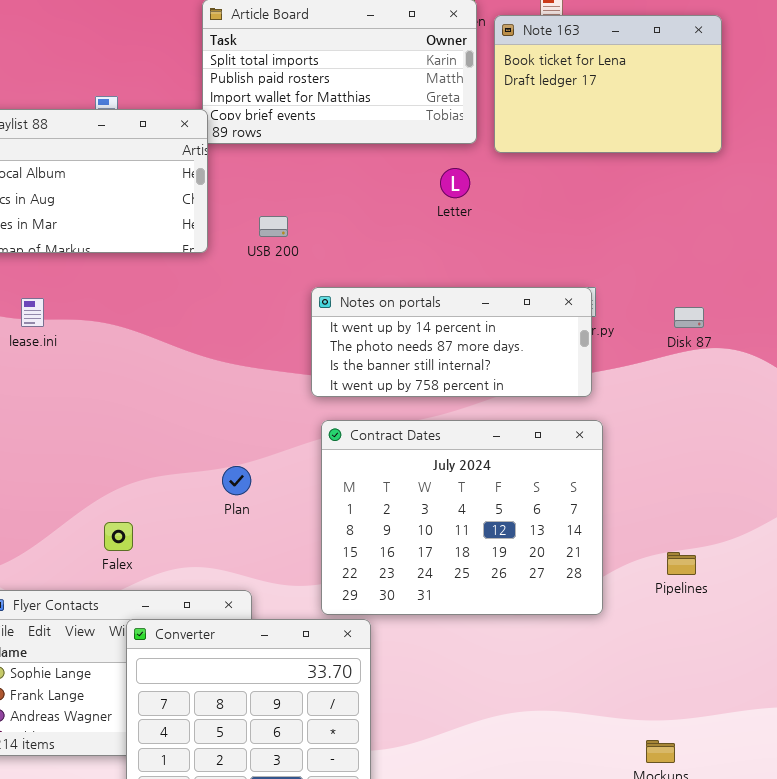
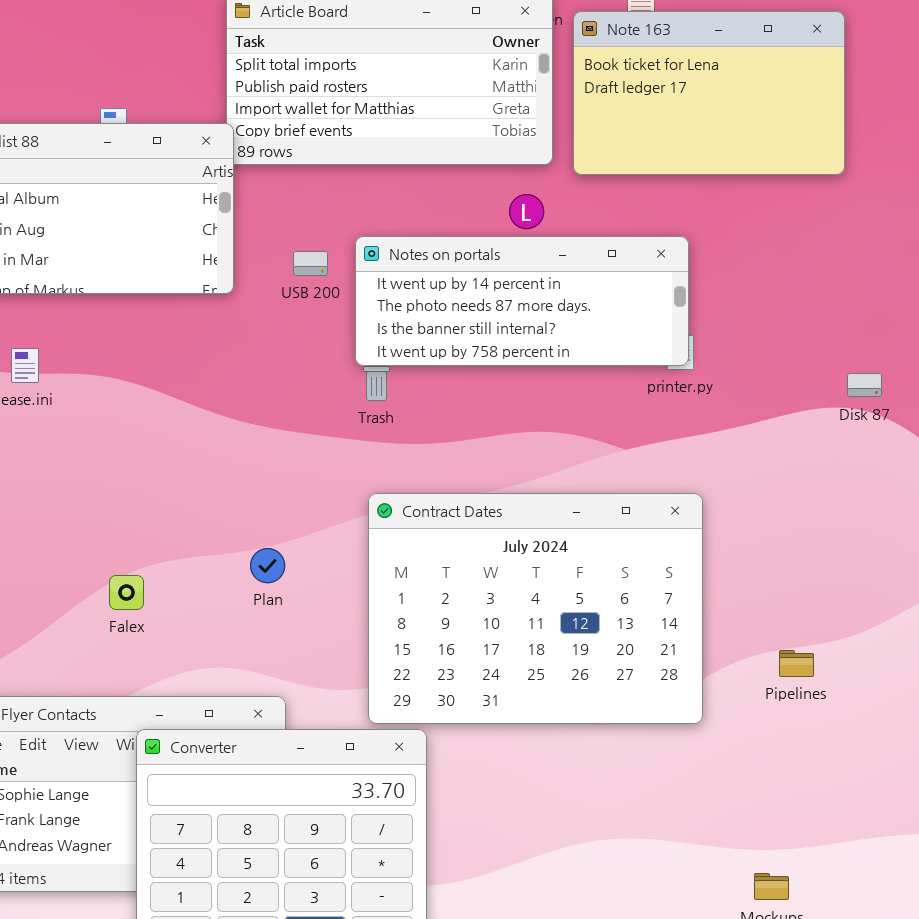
Notes on portals: [311,287,592,397] -> [355,236,689,366], moved
Disk 87: [674,307,704,328] -> [847,373,882,397], moved
Falex: [104,522,133,551] -> [109,575,144,610], moved

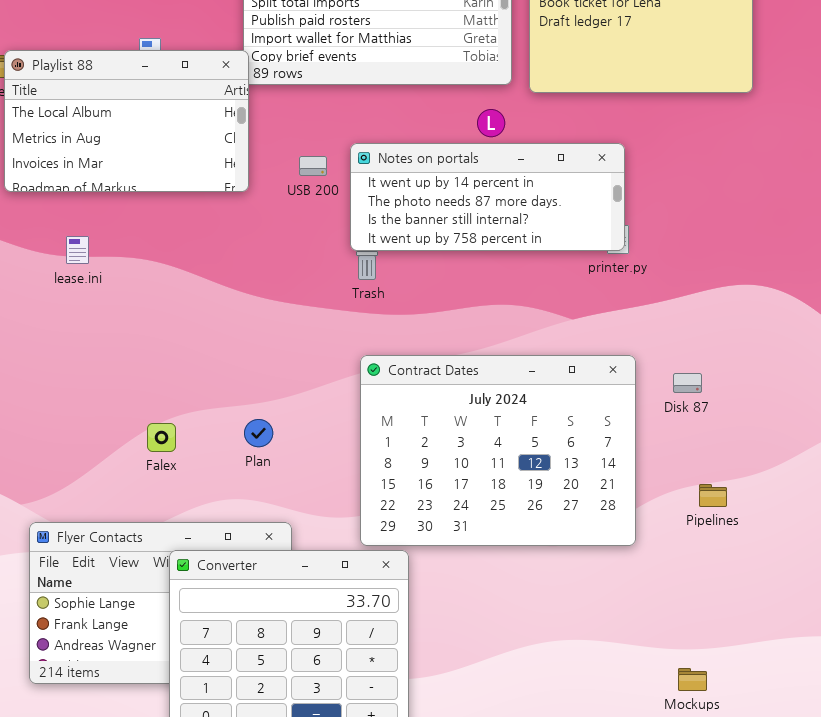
Disk 87: [847,373,882,397] -> [673,373,702,393], moved
Plan: [250,548,285,583] -> [244,419,273,447], moved

